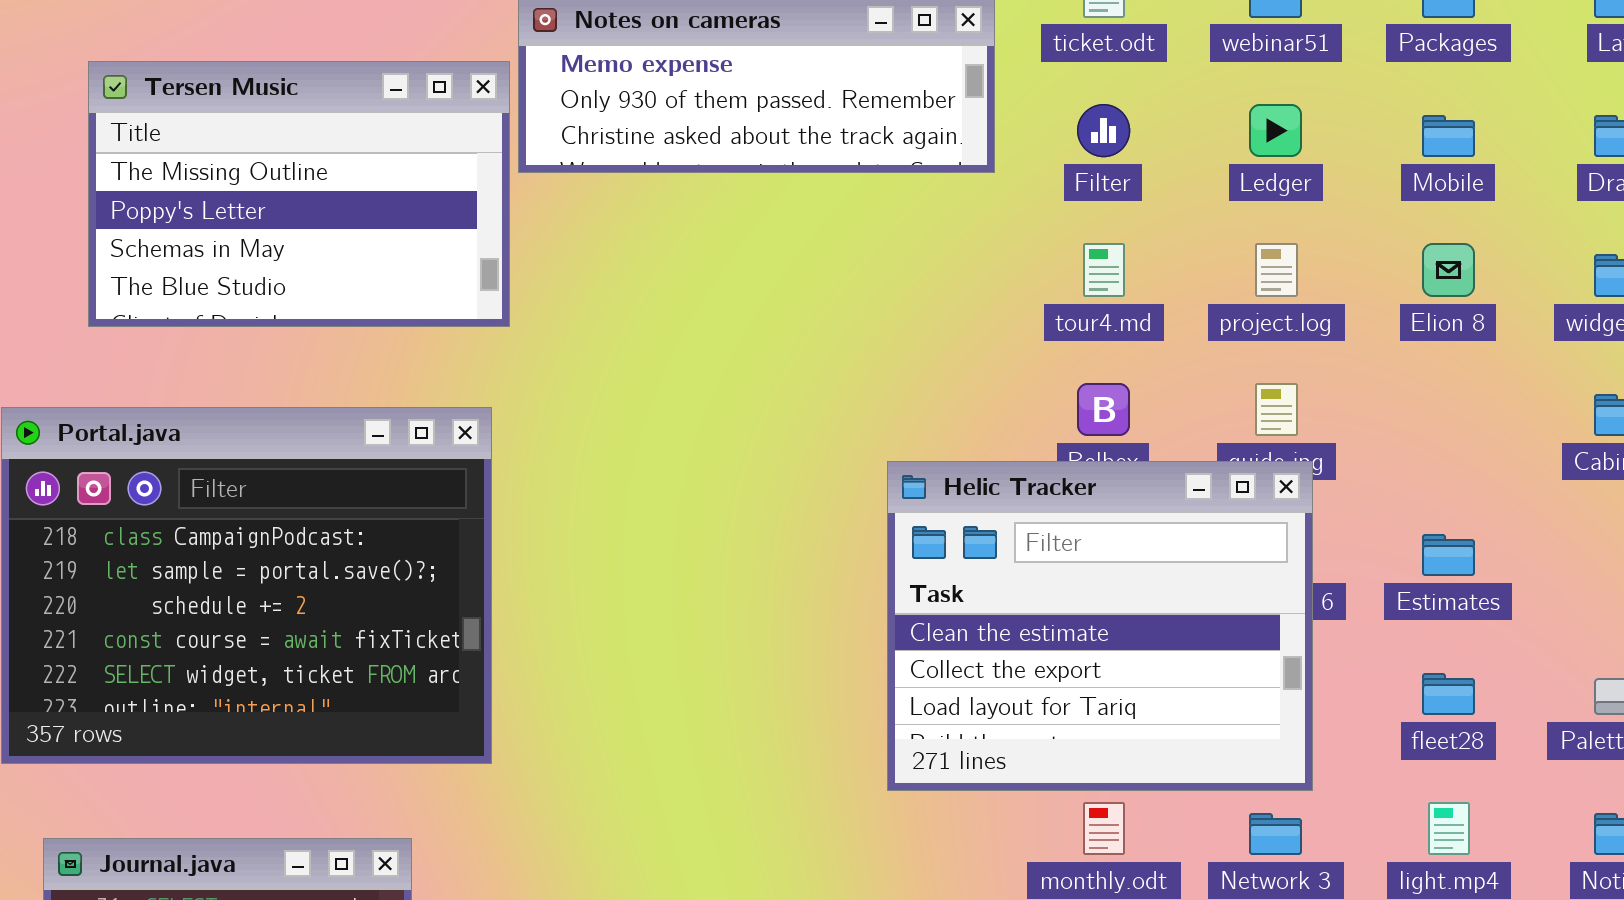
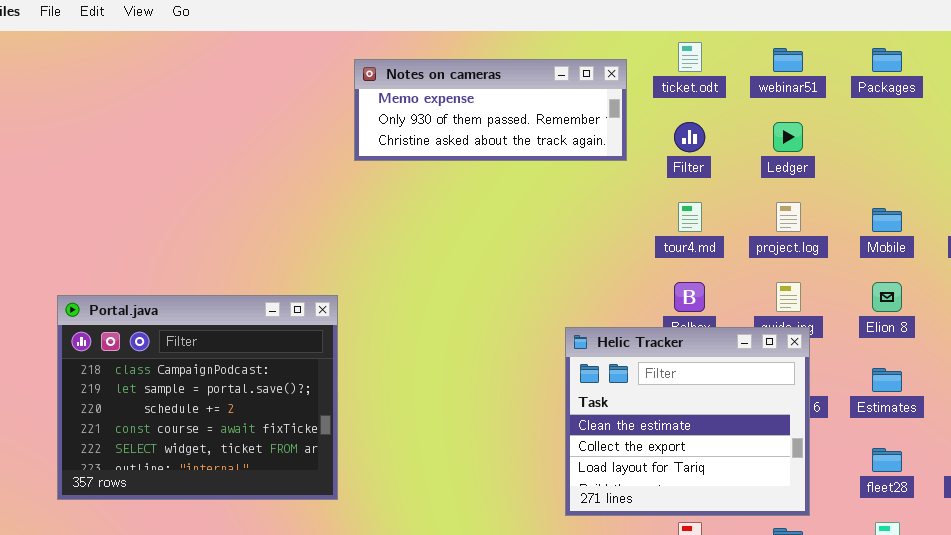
Tersen Music: [88,61,510,327] -> none, closed
Mobile: [1422,115,1475,157] -> [872,208,902,232], moved
Elion 8: [1422,243,1475,297] -> [872,282,902,312], moved

